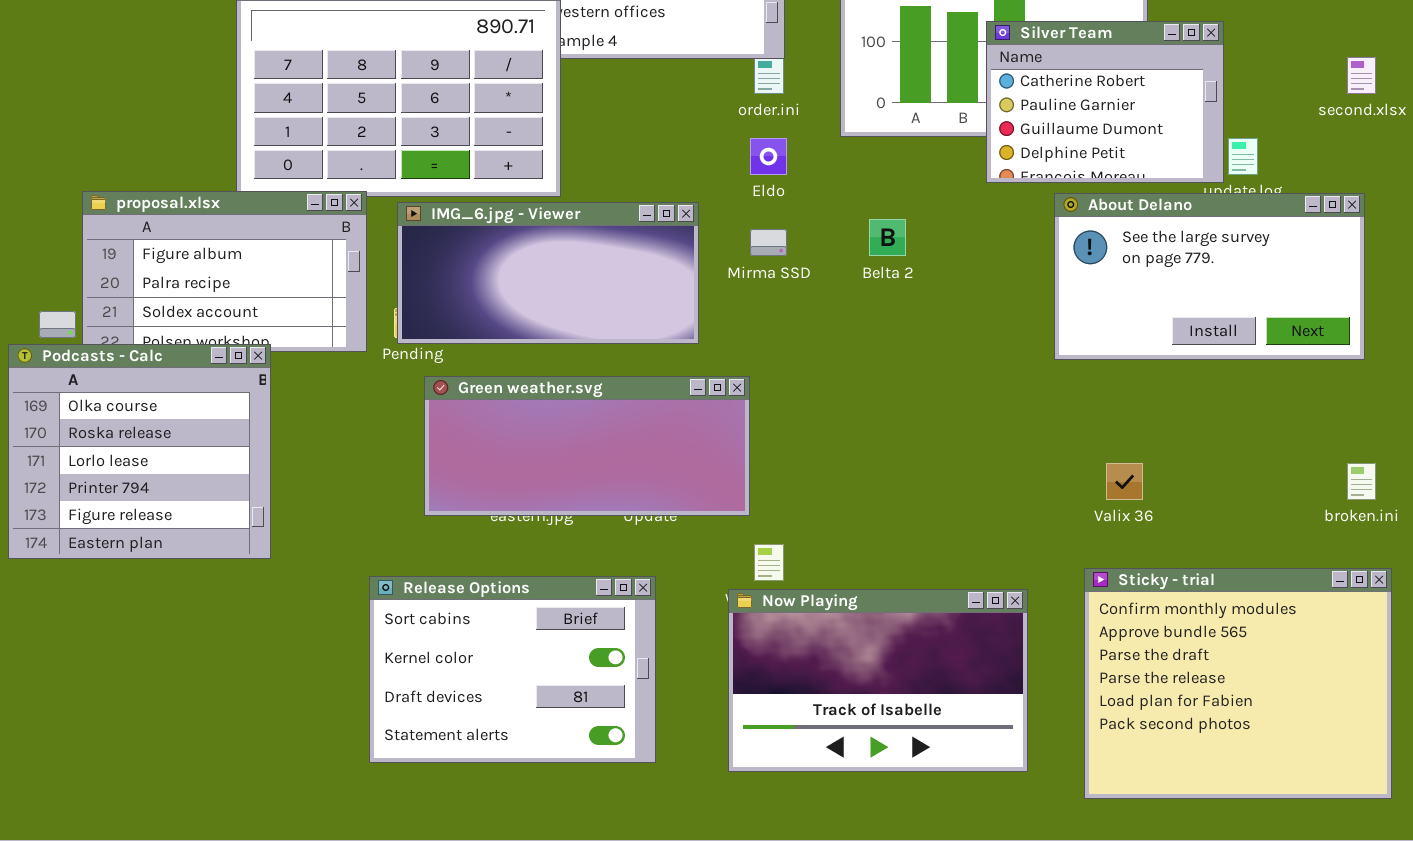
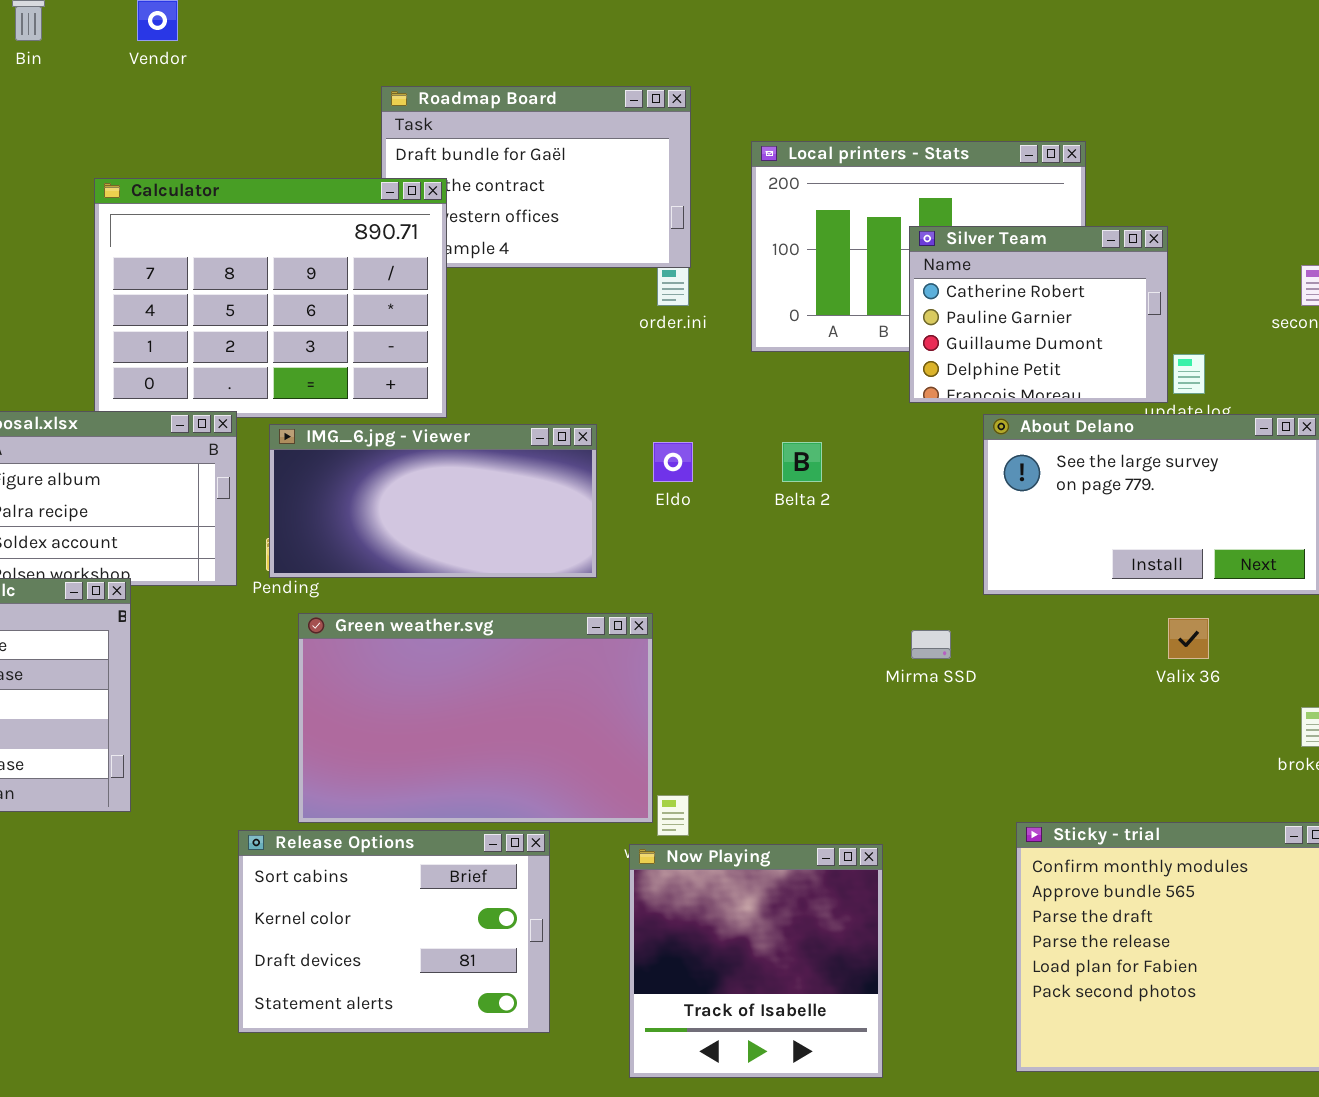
Eldo: [750,138,787,175] -> [653,442,693,482], moved
Mirma SSD: [750,229,787,256] -> [911,630,951,659], moved
Green weather.svg: [424,376,750,516] -> [298,613,653,823], resized
Valix 36: [1106,463,1143,500] -> [1168,618,1209,659], moved
Now Playing: [728,589,1028,772] -> [629,844,883,1078], resized

